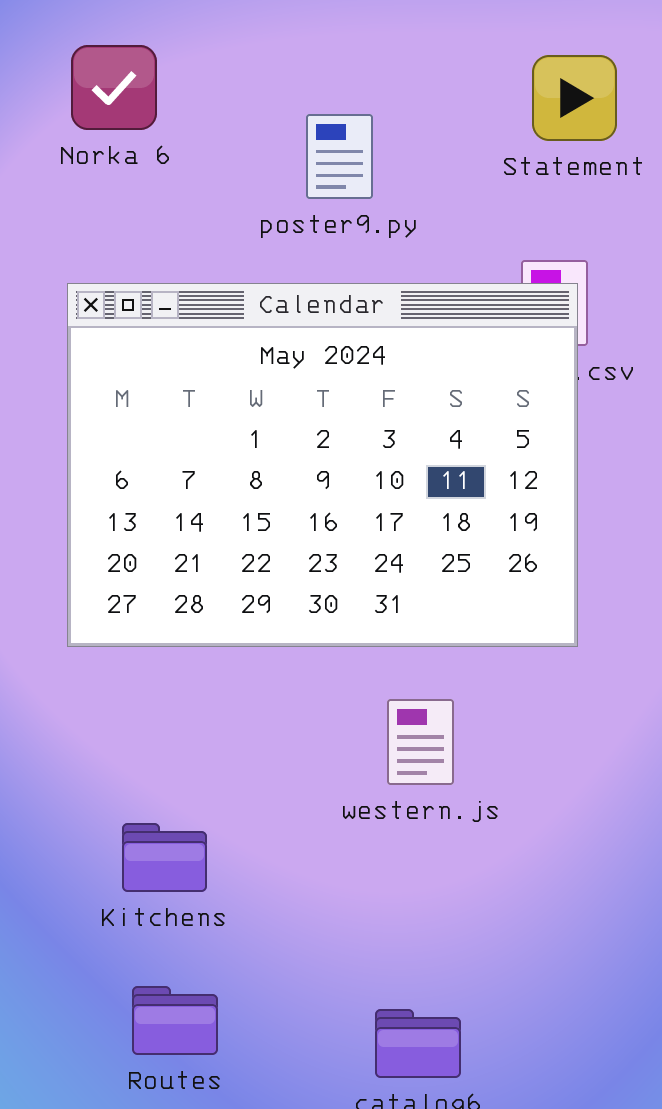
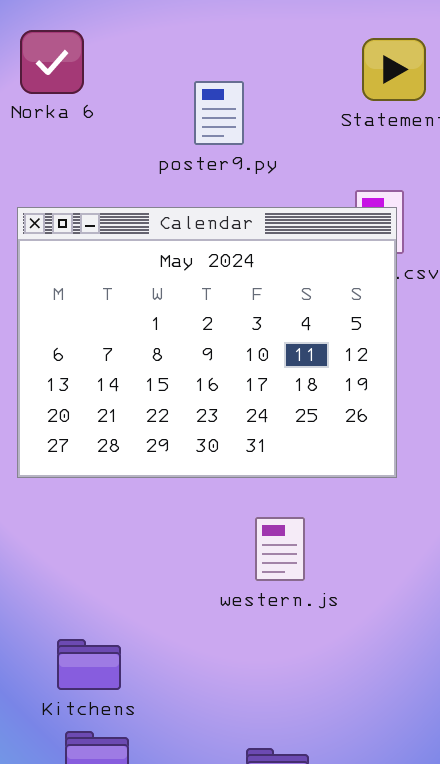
Kitchens: [122,823,207,892] -> [57,639,121,690], moved

